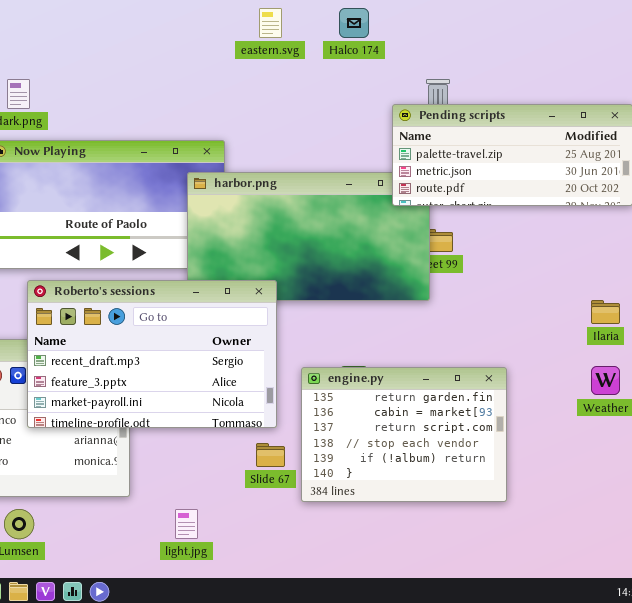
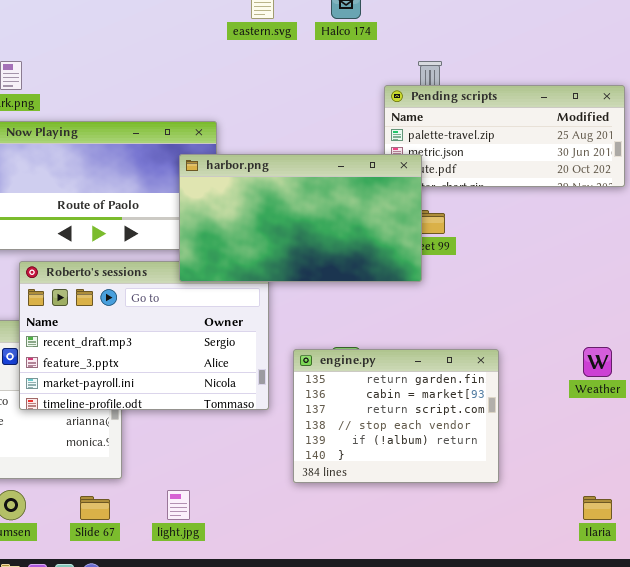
harbor.png: [187,172,430,301] -> [179,154,422,282], raised
Ilaria: [591,300,620,324] -> [583,496,612,520], moved
Slide 67: [256,443,285,467] -> [80,496,110,520], moved

